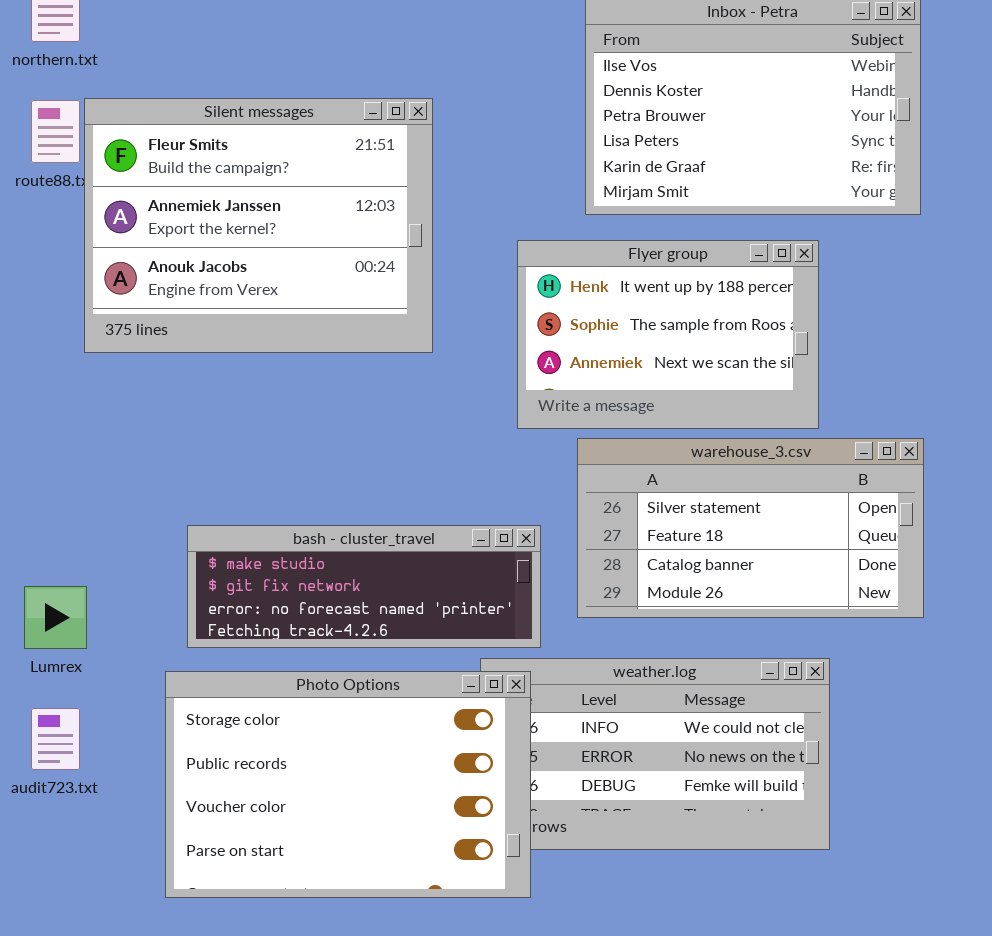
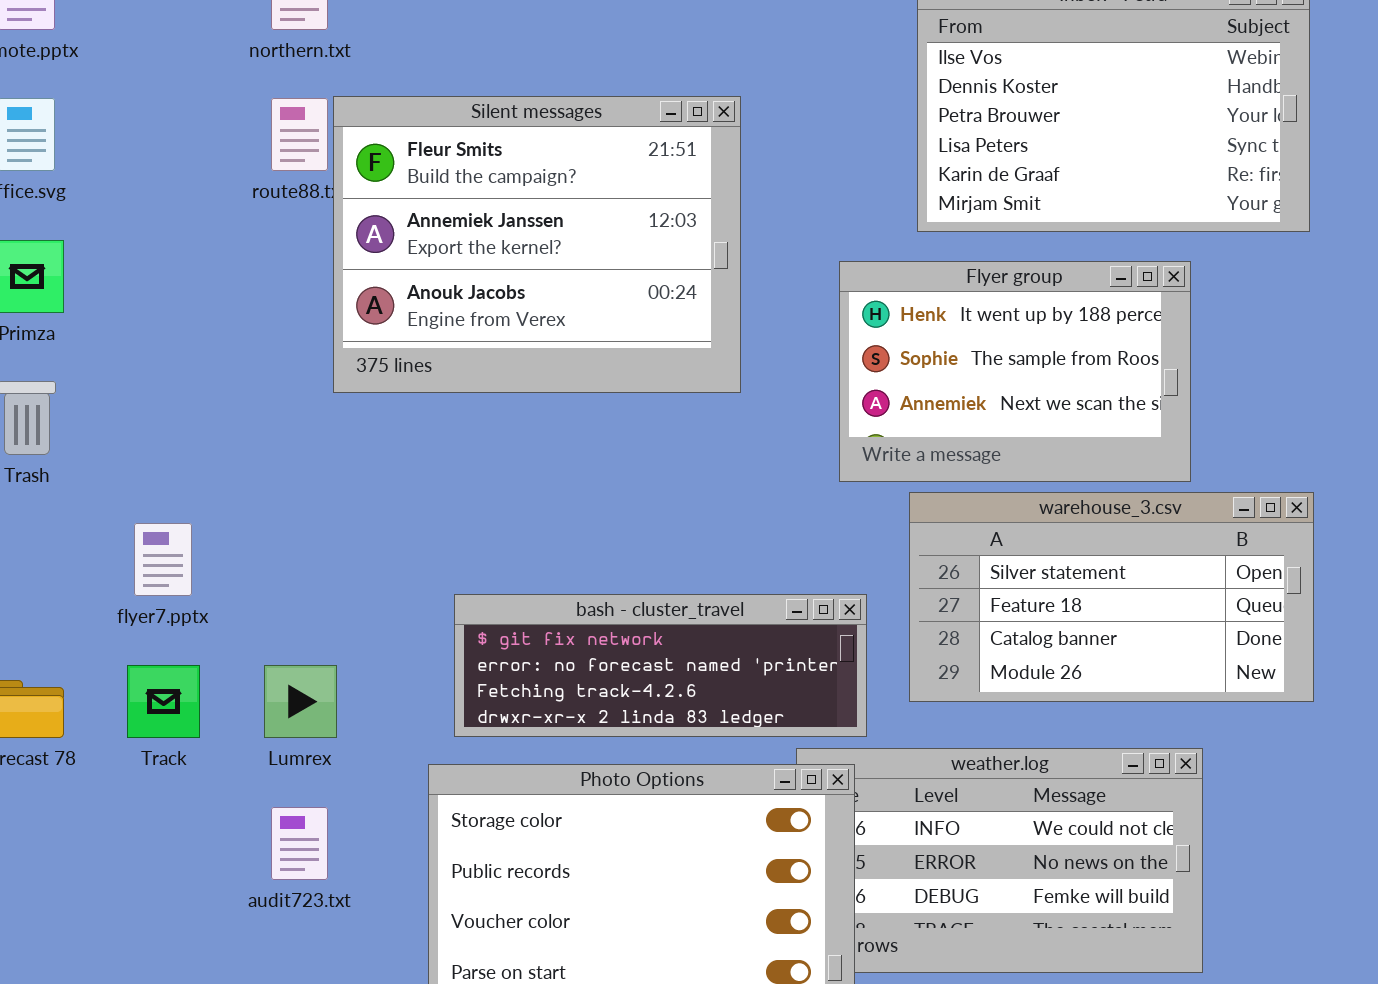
bash - cluster_travel: [187,525,541,648] -> [454,594,867,737], scrolled down 1 row

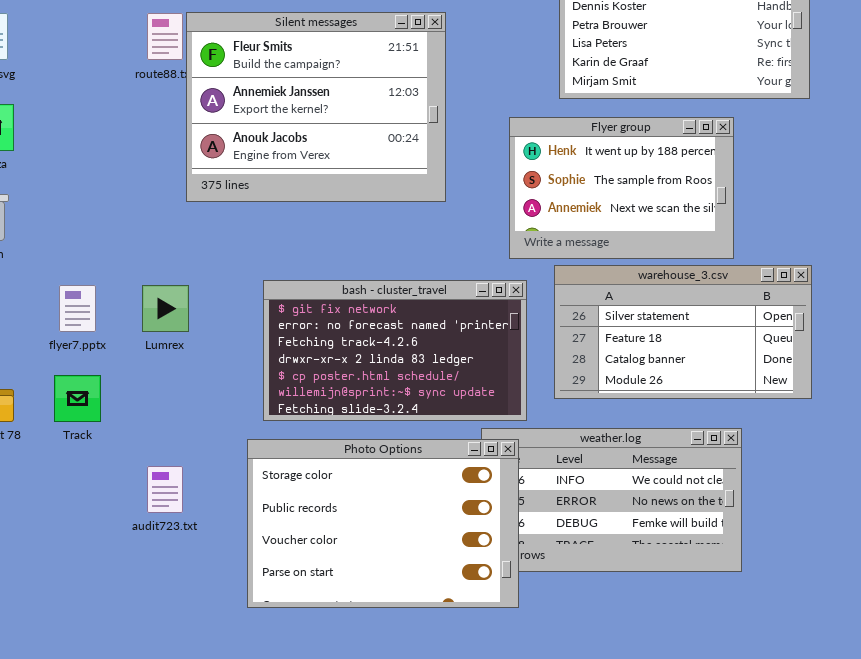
bash - cluster_travel: [454,594,867,737] -> [263,280,527,421], resized
Lumrex: [264,665,337,738] -> [142,285,189,332], moved

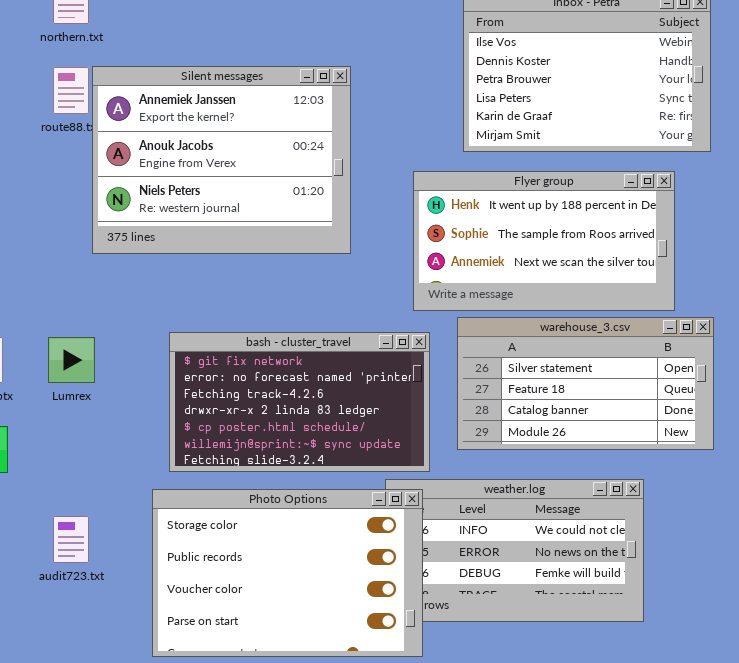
Silent messages: [186,12,446,202] -> [92,66,351,254], scrolled down 1 row
Flyer group: [509,117,734,259] -> [413,171,675,311], resized

